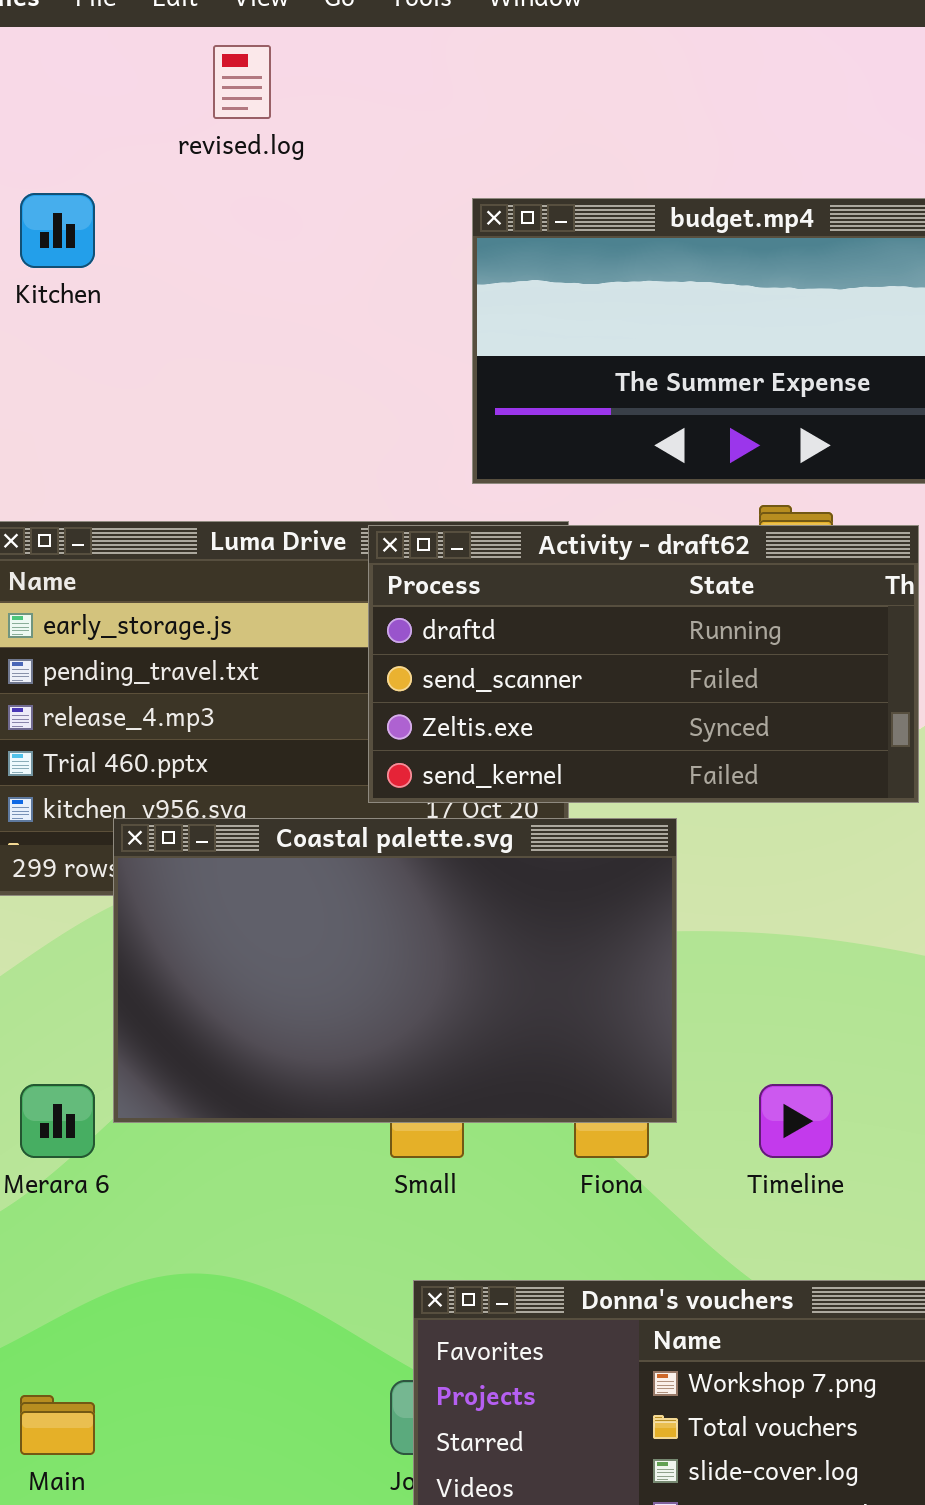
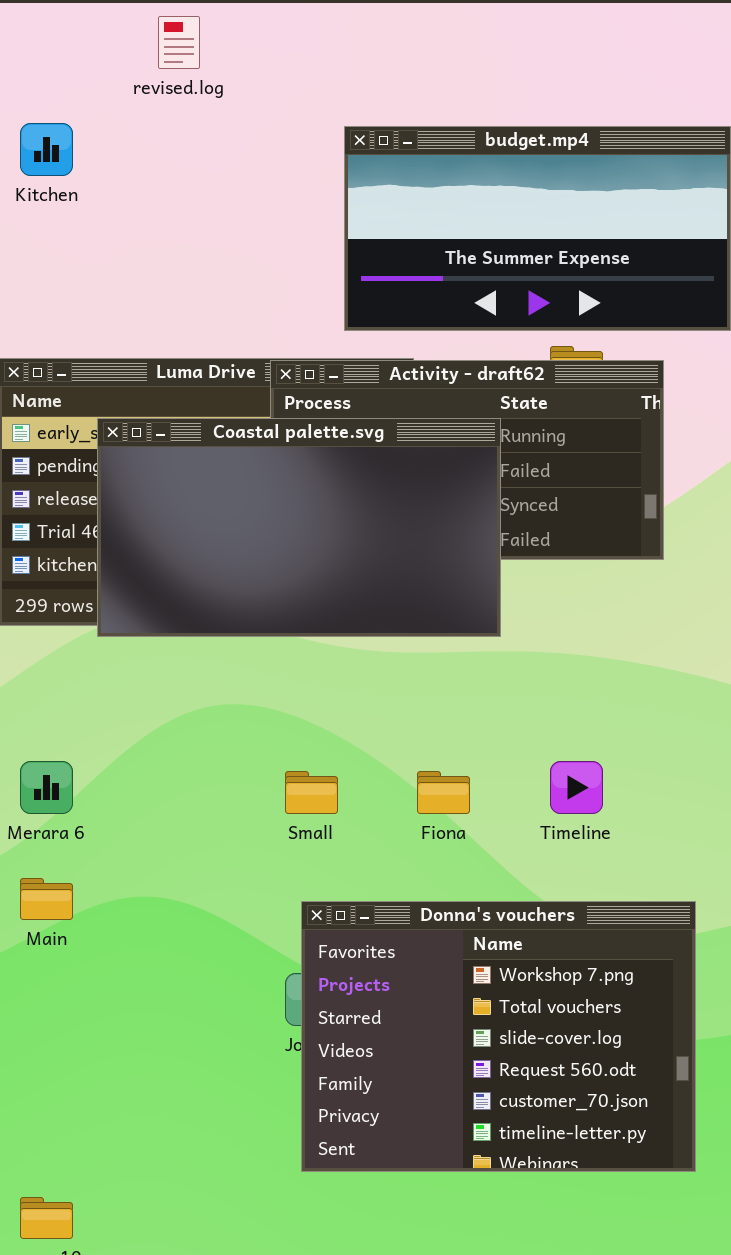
Coastal palette.svg: [113,818,677,1123] -> [97,418,501,637], moved
Main: [20,1395,95,1455] -> [20,878,73,920], moved

